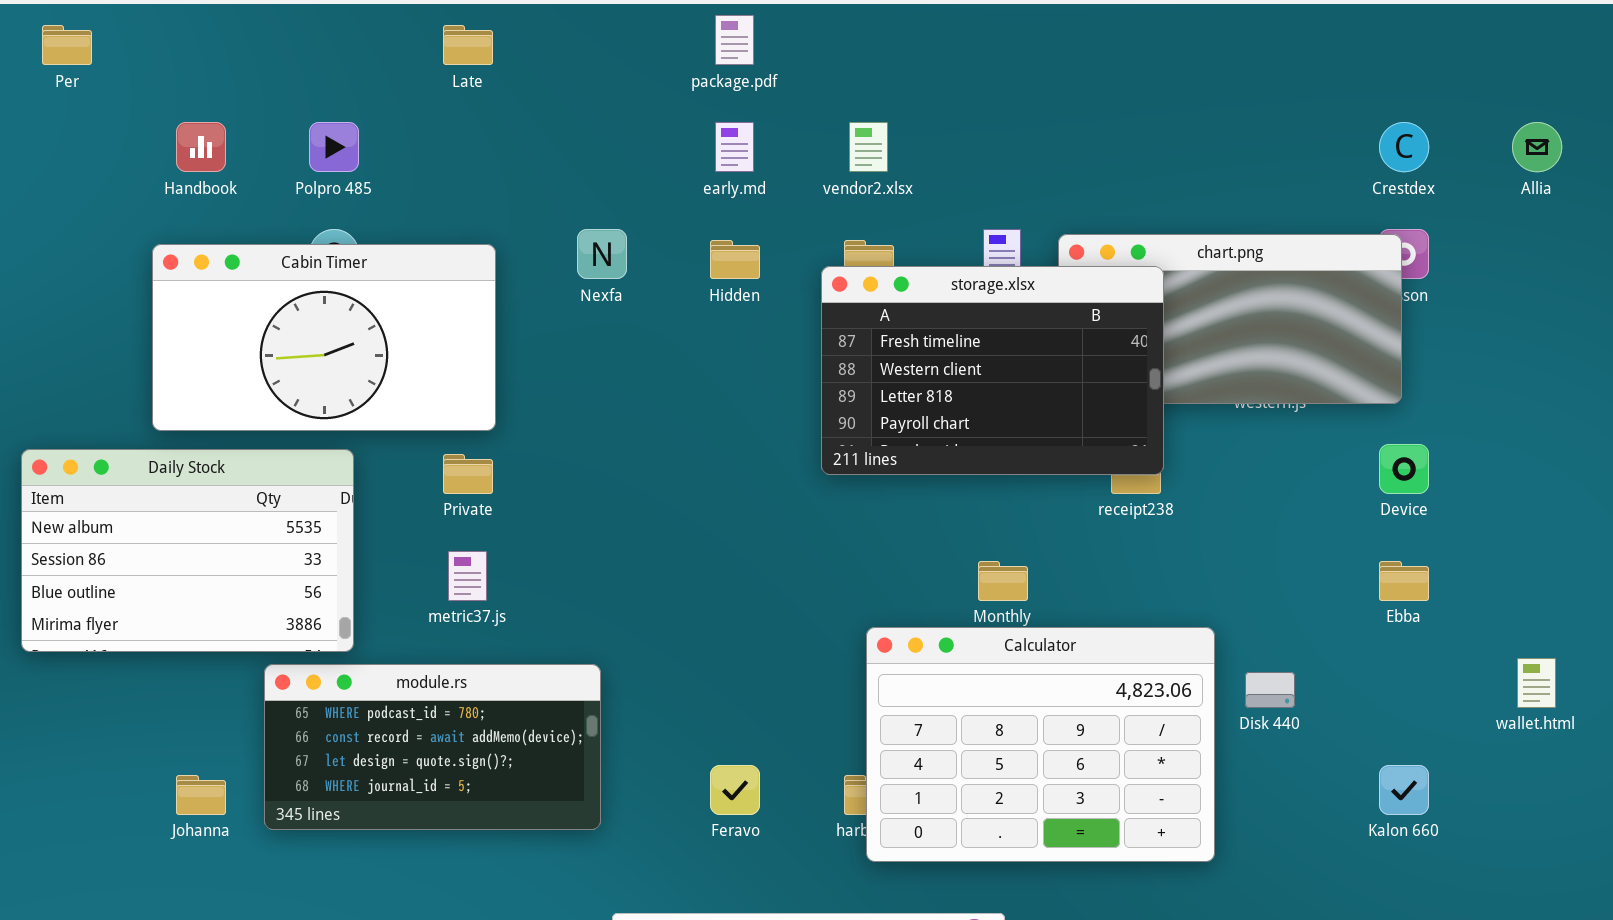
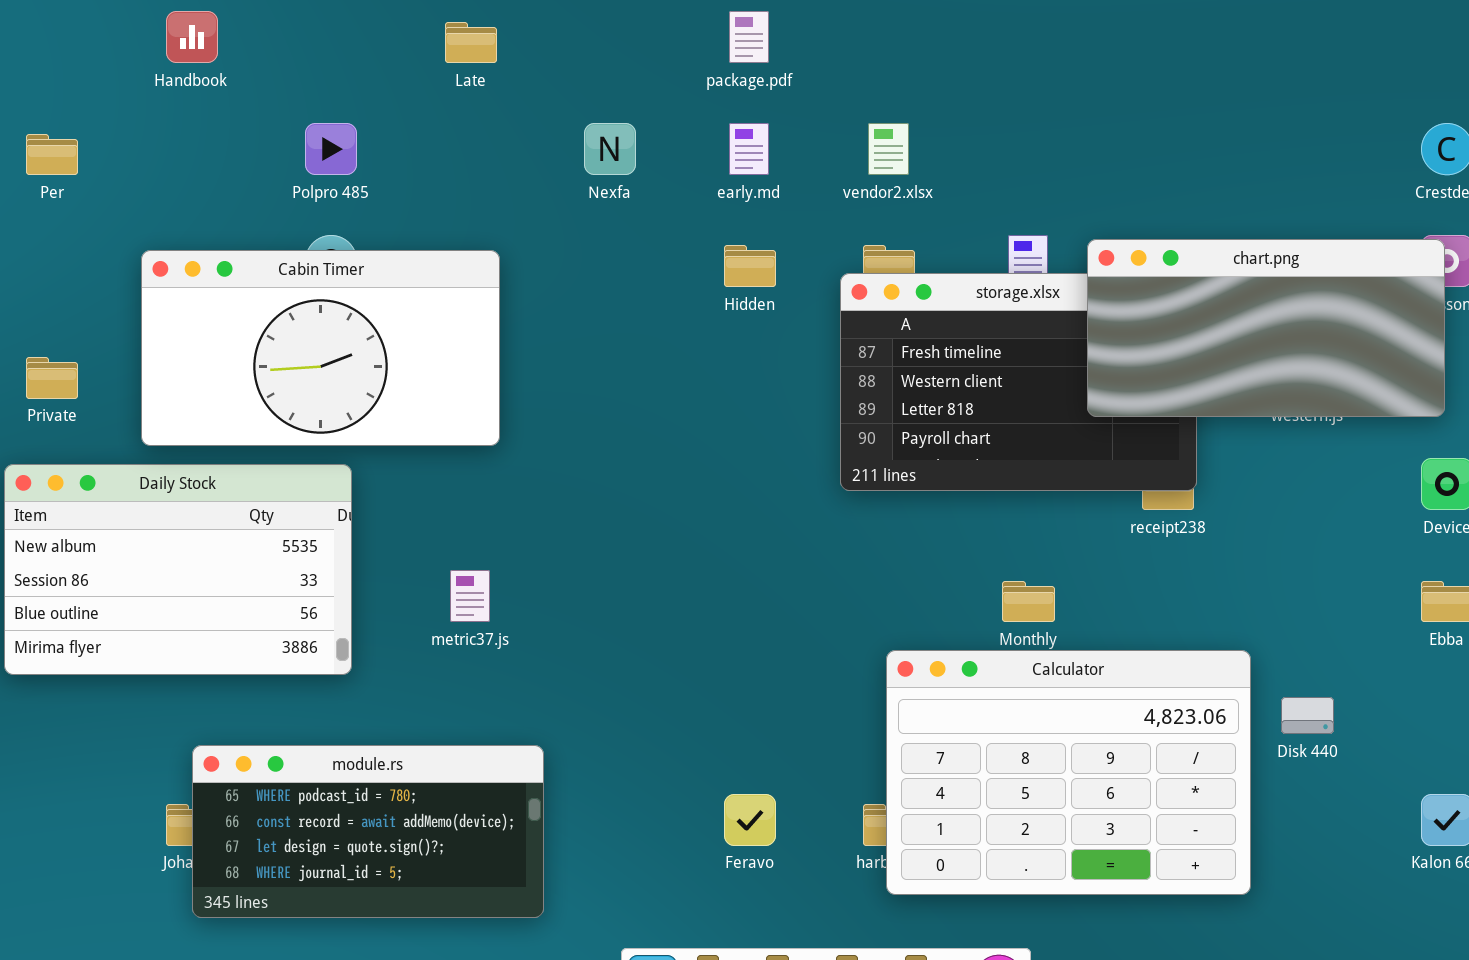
Per: [42,25,92,65] -> [26,134,78,175], moved
Handbook: [176,122,226,172] -> [166,11,218,63], moved
Nexfa: [577,229,627,279] -> [584,123,636,175], moved
chart.png: [1058,234,1402,404] -> [1087,239,1445,417], raised
Private: [443,454,493,494] -> [26,357,78,399], moved
module.rs: [264,664,601,830] -> [192,745,544,918], moved

